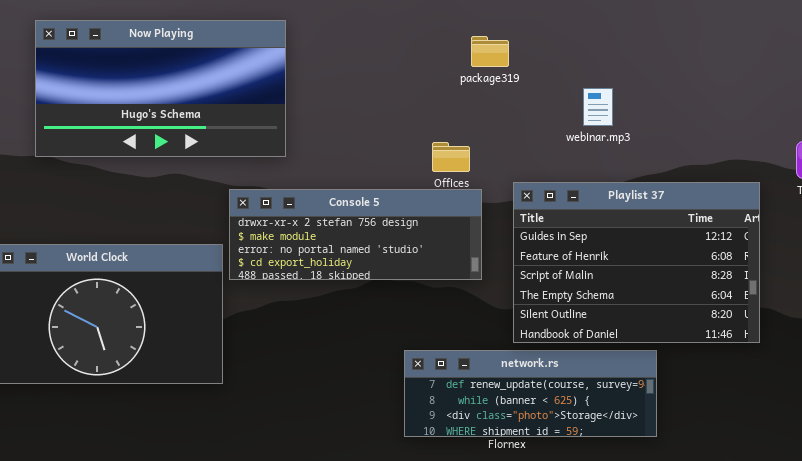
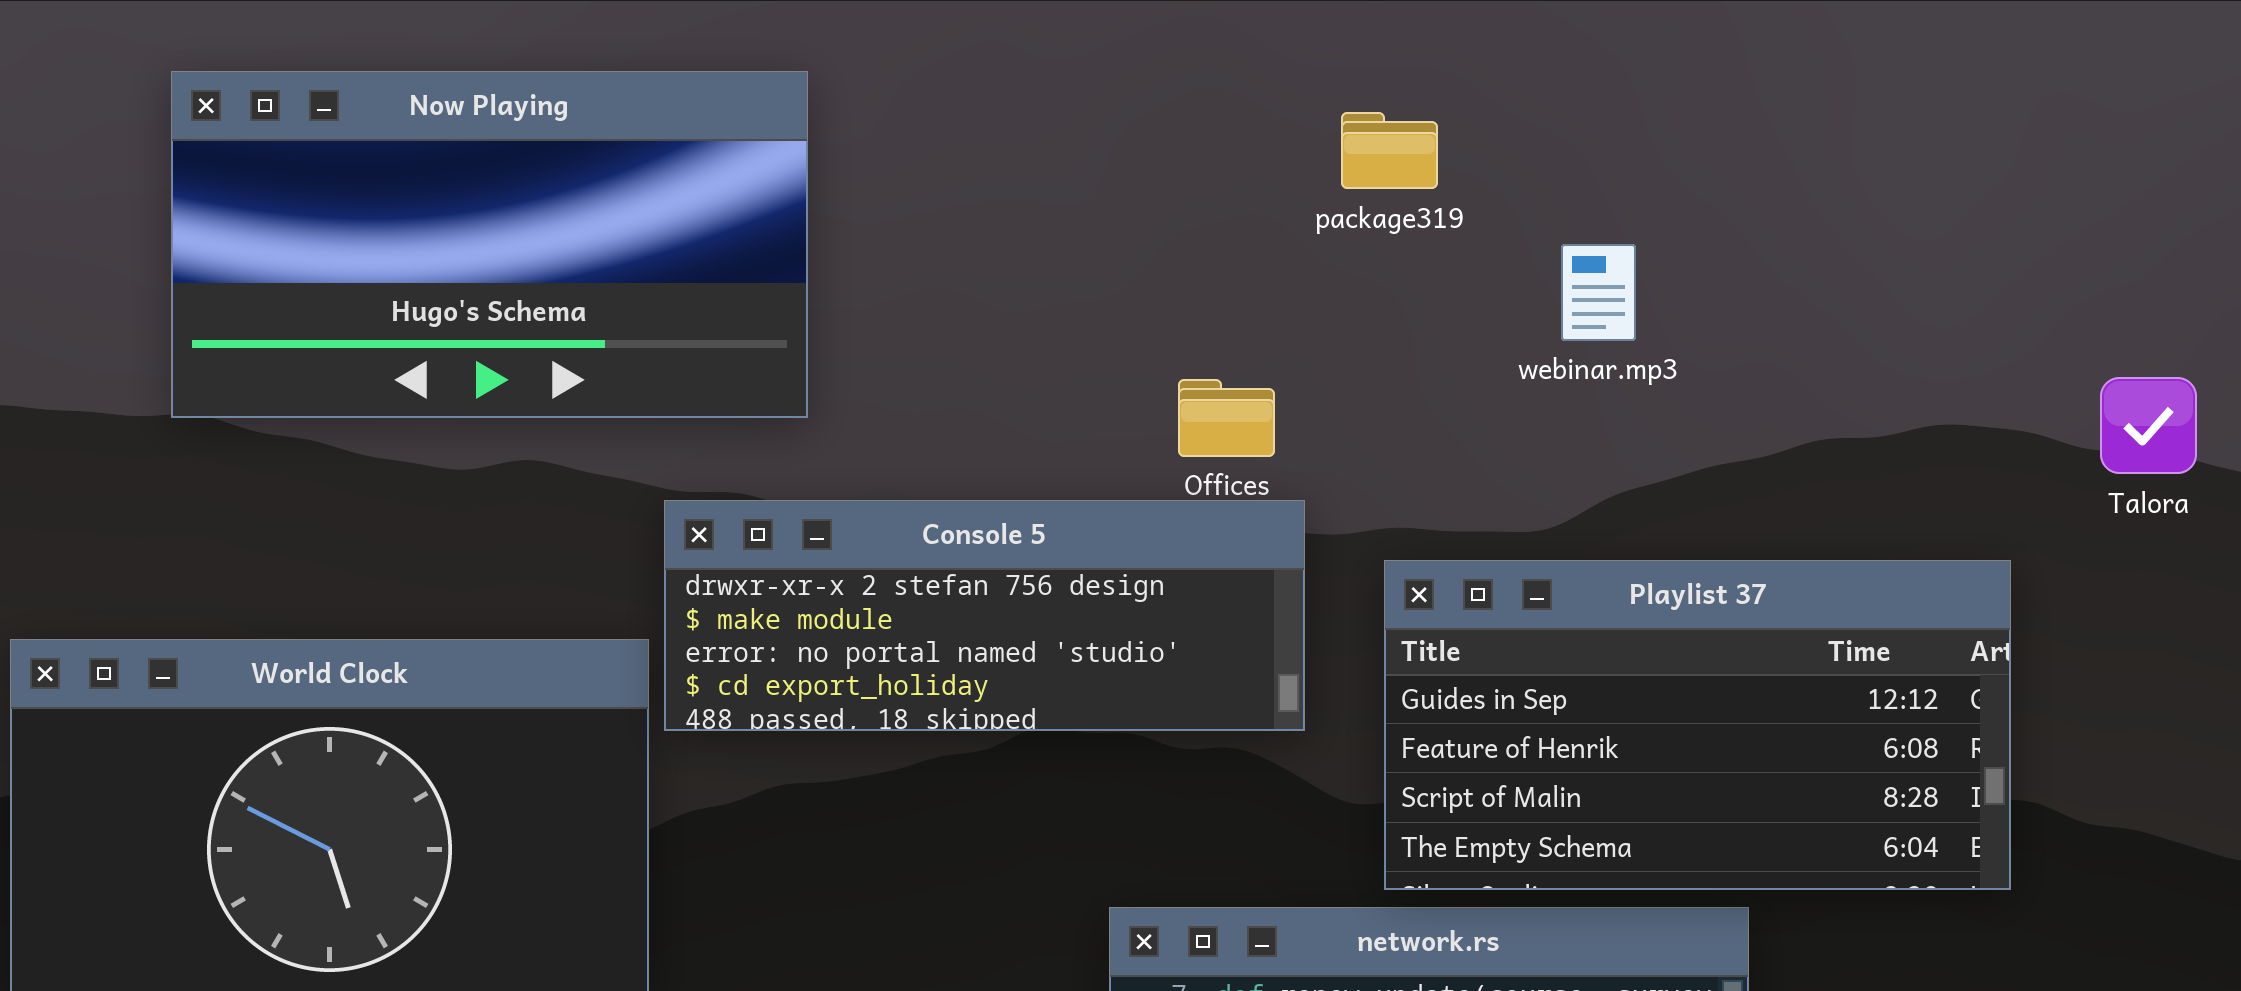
package319: [471,36,509,67] -> [1341,112,1438,189], moved
Playlist 37: [513,182,760,343] -> [1384,560,2011,890], resized

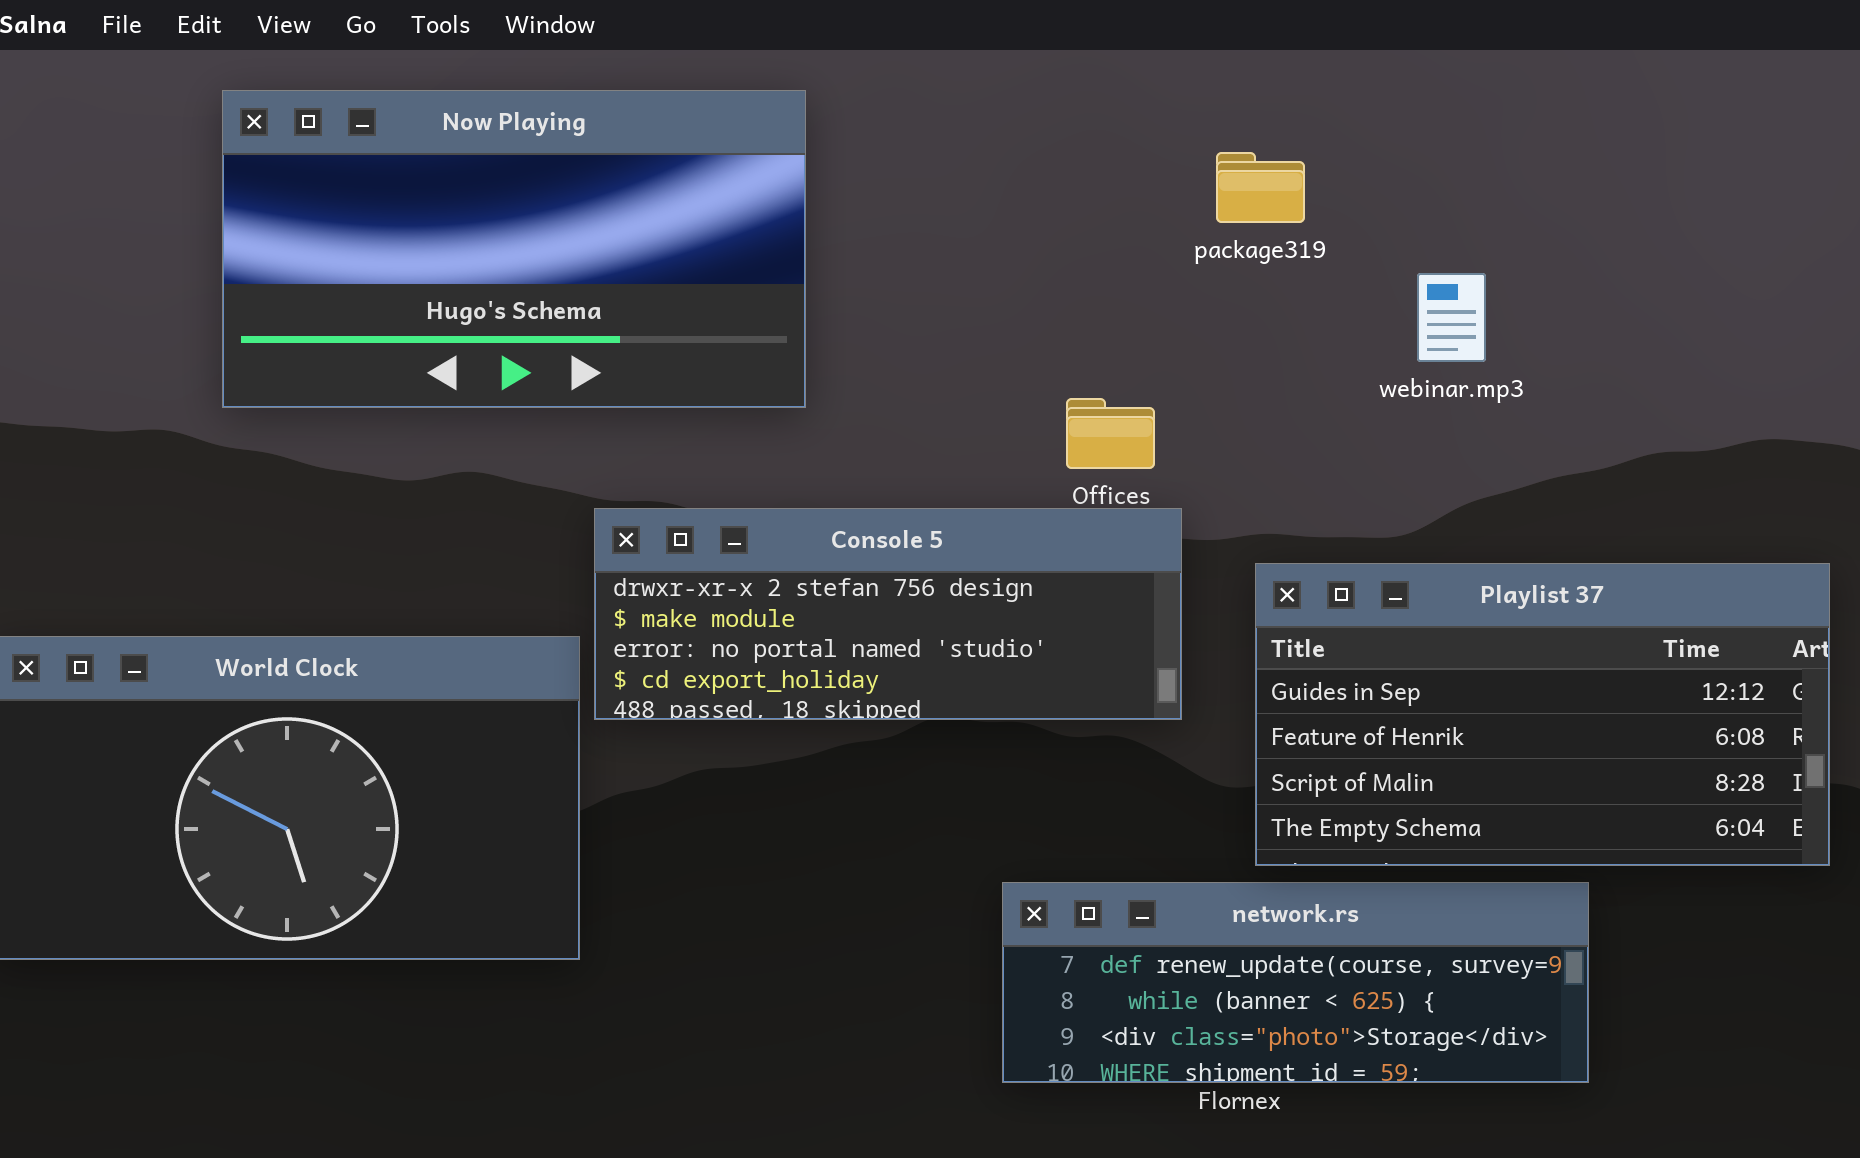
Now Playing: [171,71,808,418] -> [222,90,806,408], moved

